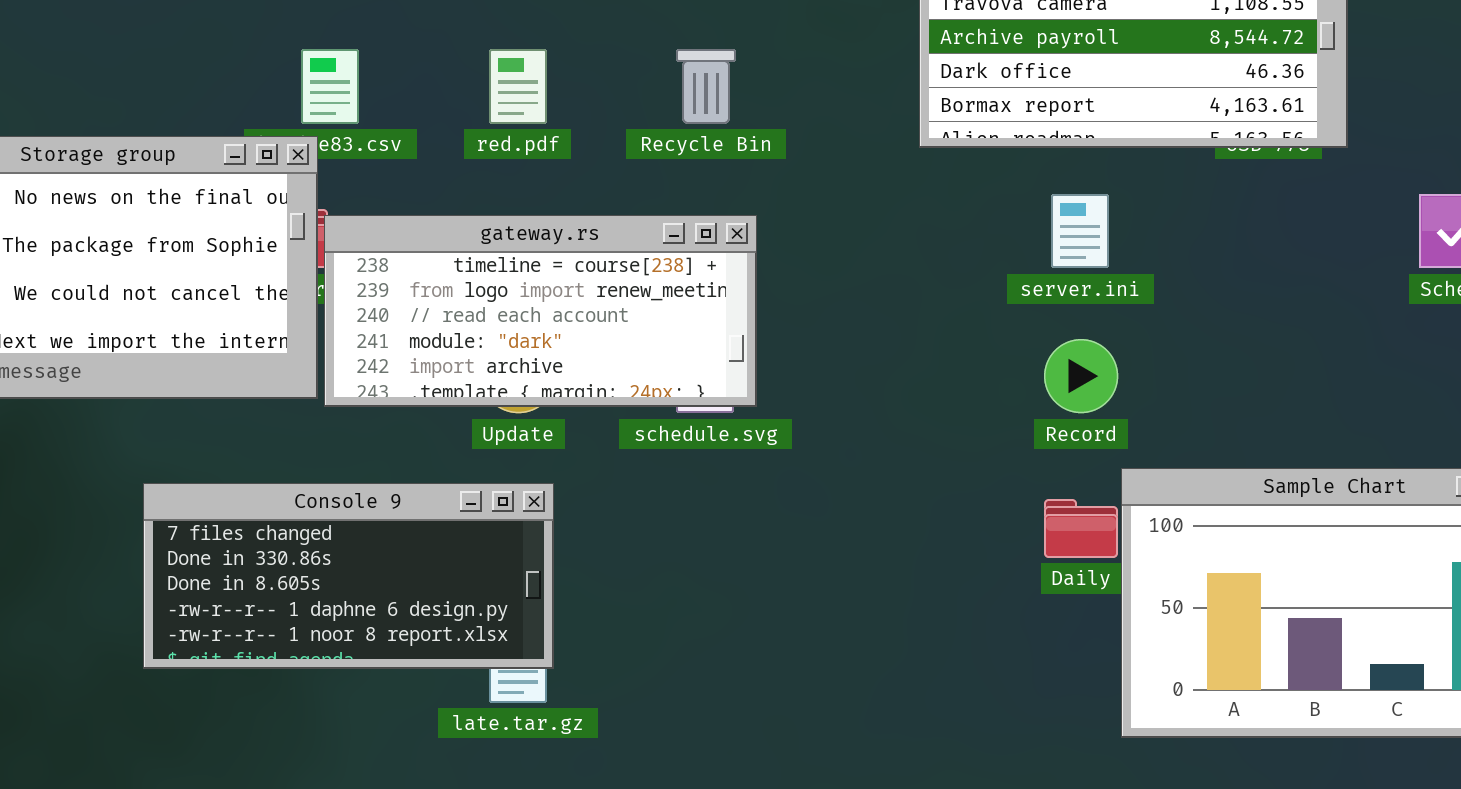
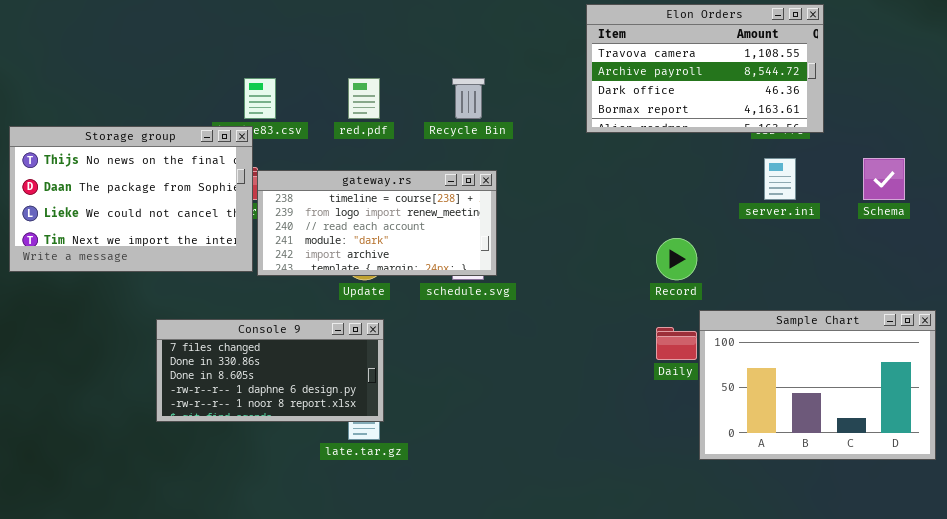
server.ini: [1051,194,1109,268] -> [764,158,796,200], moved

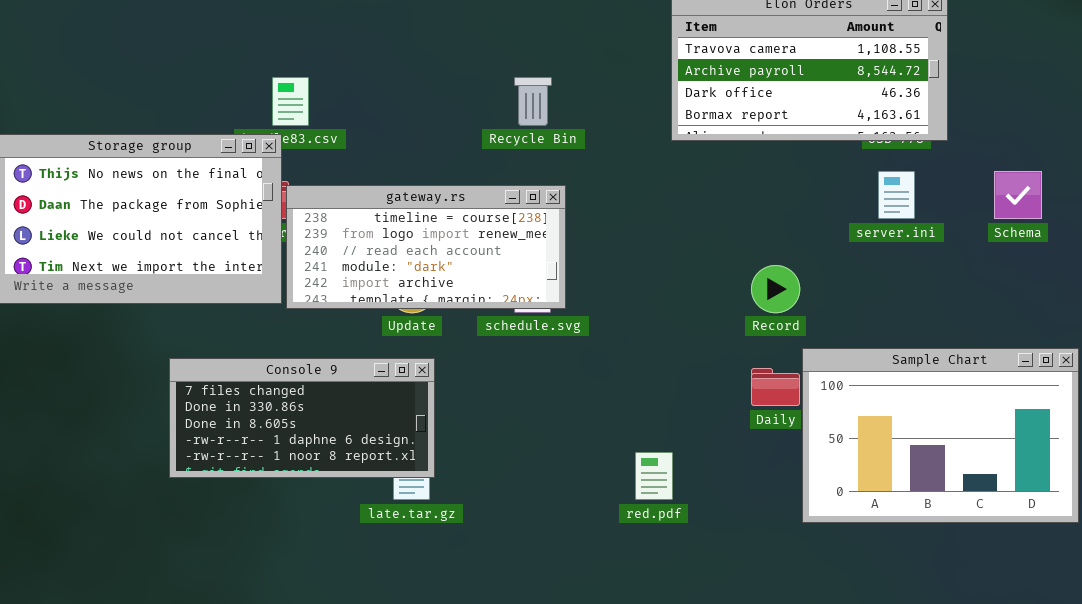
red.pdf: [348,78,380,119] -> [635,452,673,500], moved

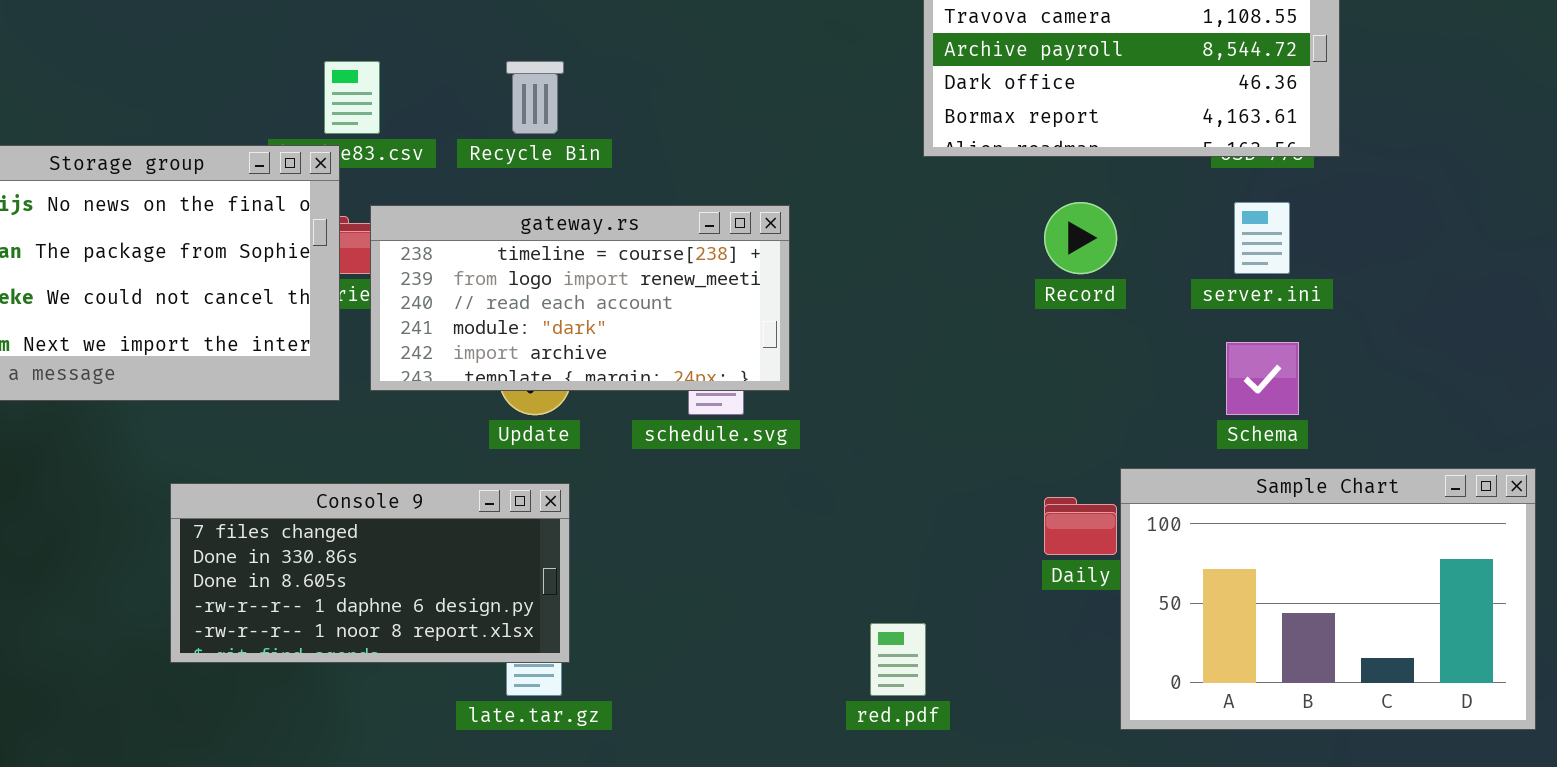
Recycle Bin: [514,77,552,126] -> [506,61,564,134], moved
Schema: [994,171,1042,219] -> [1226,342,1299,415], moved
gateway.rs: [286,185,566,309] -> [370,205,790,391], moved
Record: [751,265,800,313] -> [1044,202,1117,274], moved

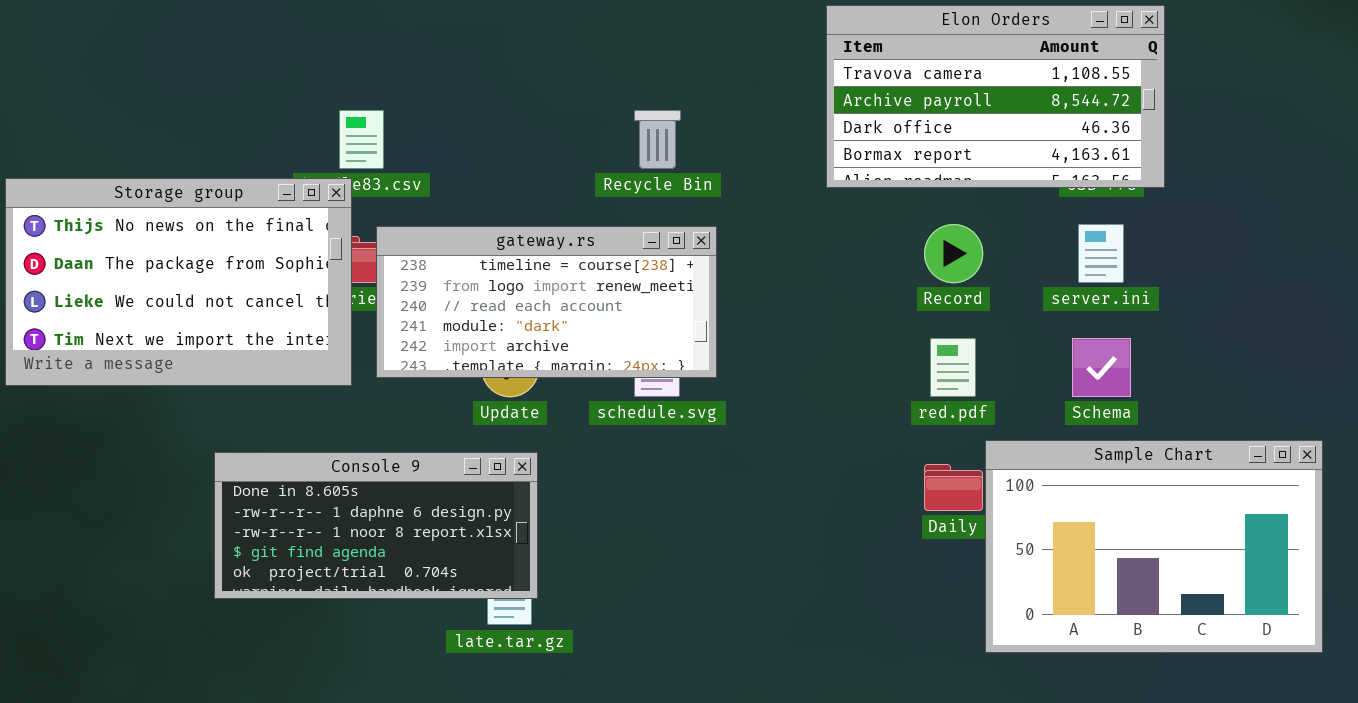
Recycle Bin: [506,61,564,134] -> [634,110,681,169], moved
Console 9: [170,483,570,663] -> [214,452,538,599], scrolled down 2 rows
red.pdf: [870,623,926,696] -> [930,338,976,397], moved

